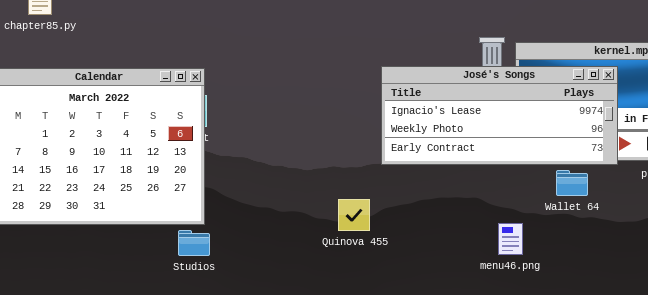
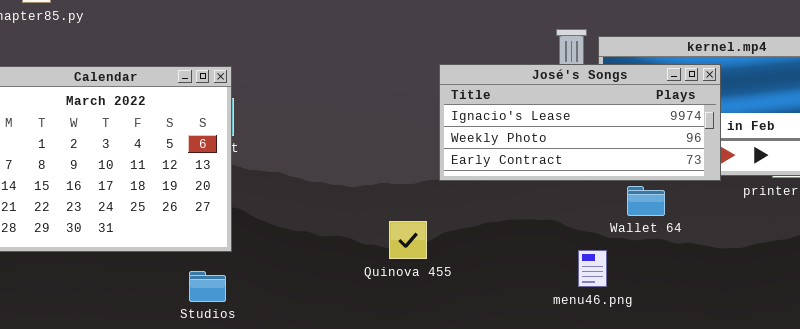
Wallet 64: [556,170,588,196] -> [627,186,665,216], moved
Studios: [178,230,210,256] -> [189,271,226,302], moved

